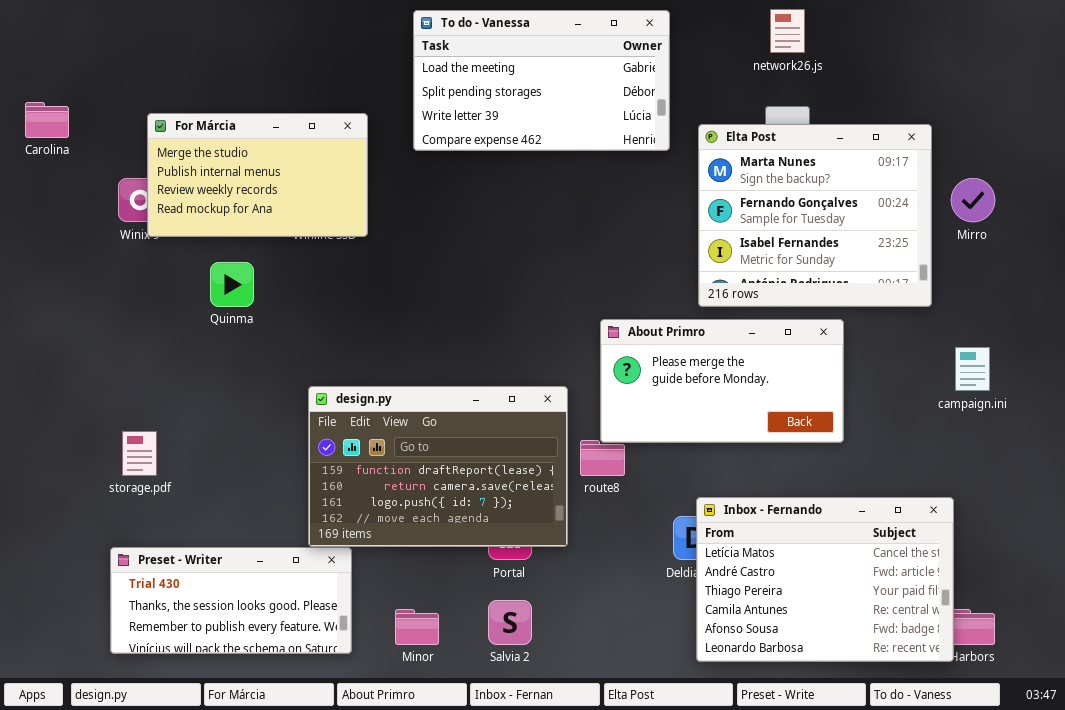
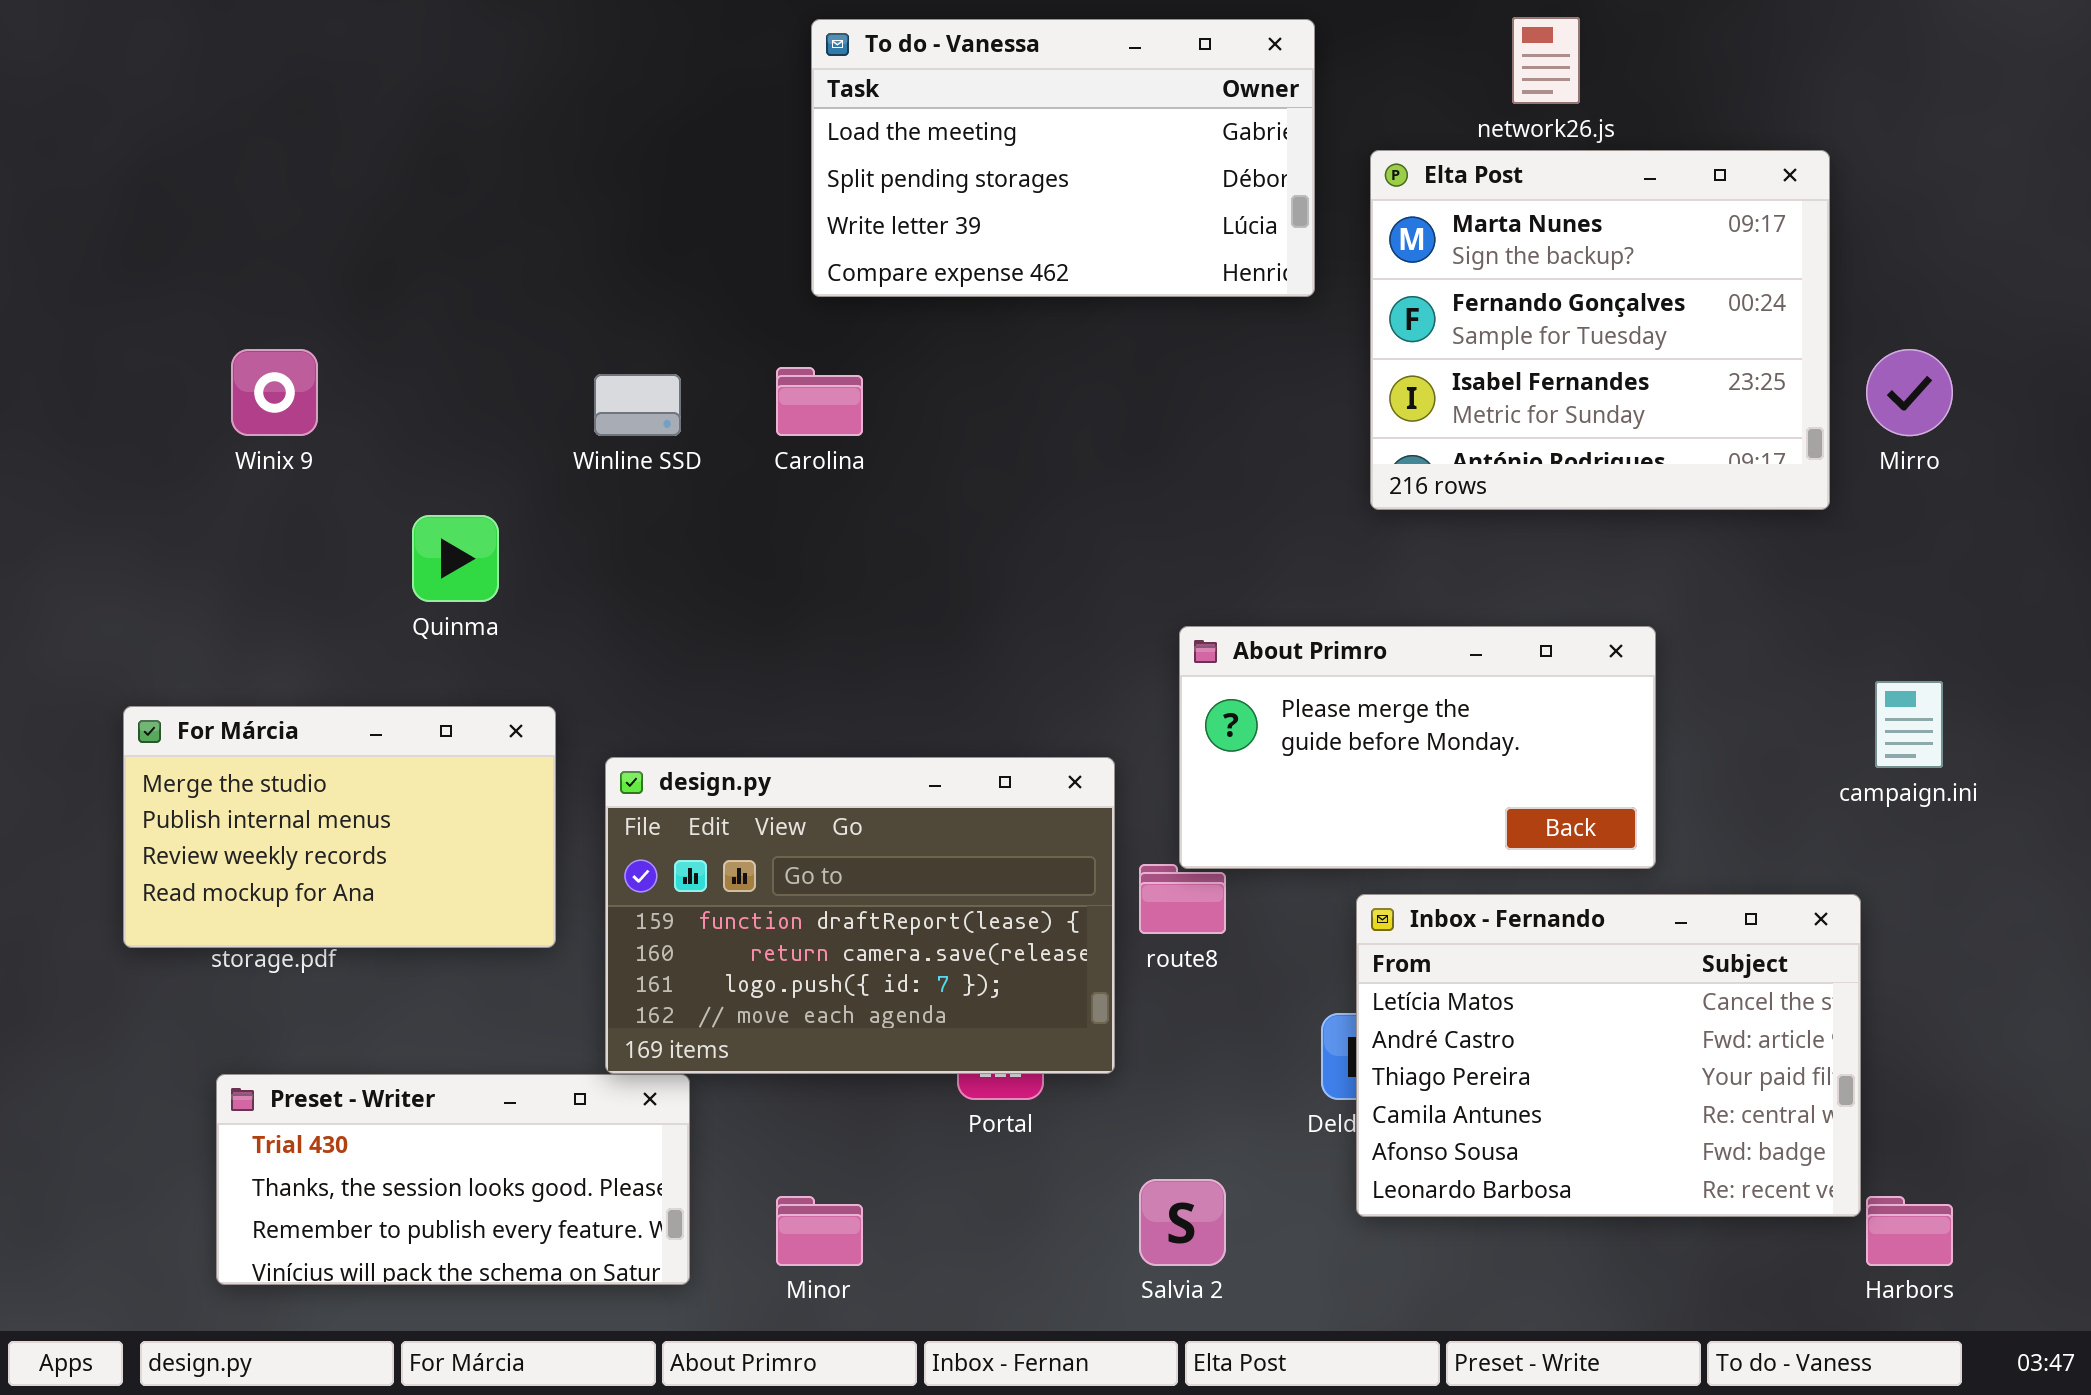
Carolina: [25,102,69,138] -> [776,367,863,436], moved
For Márcia: [147,113,368,237] -> [123,706,556,948], moved
Elta Post: [698,124,932,307] -> [1370,150,1830,510], moved
Inbox - Fernando: [696,497,954,662] -> [1356,894,1861,1217], moved
Salvia 2: [488,600,532,645] -> [1139,1179,1226,1266], moved

